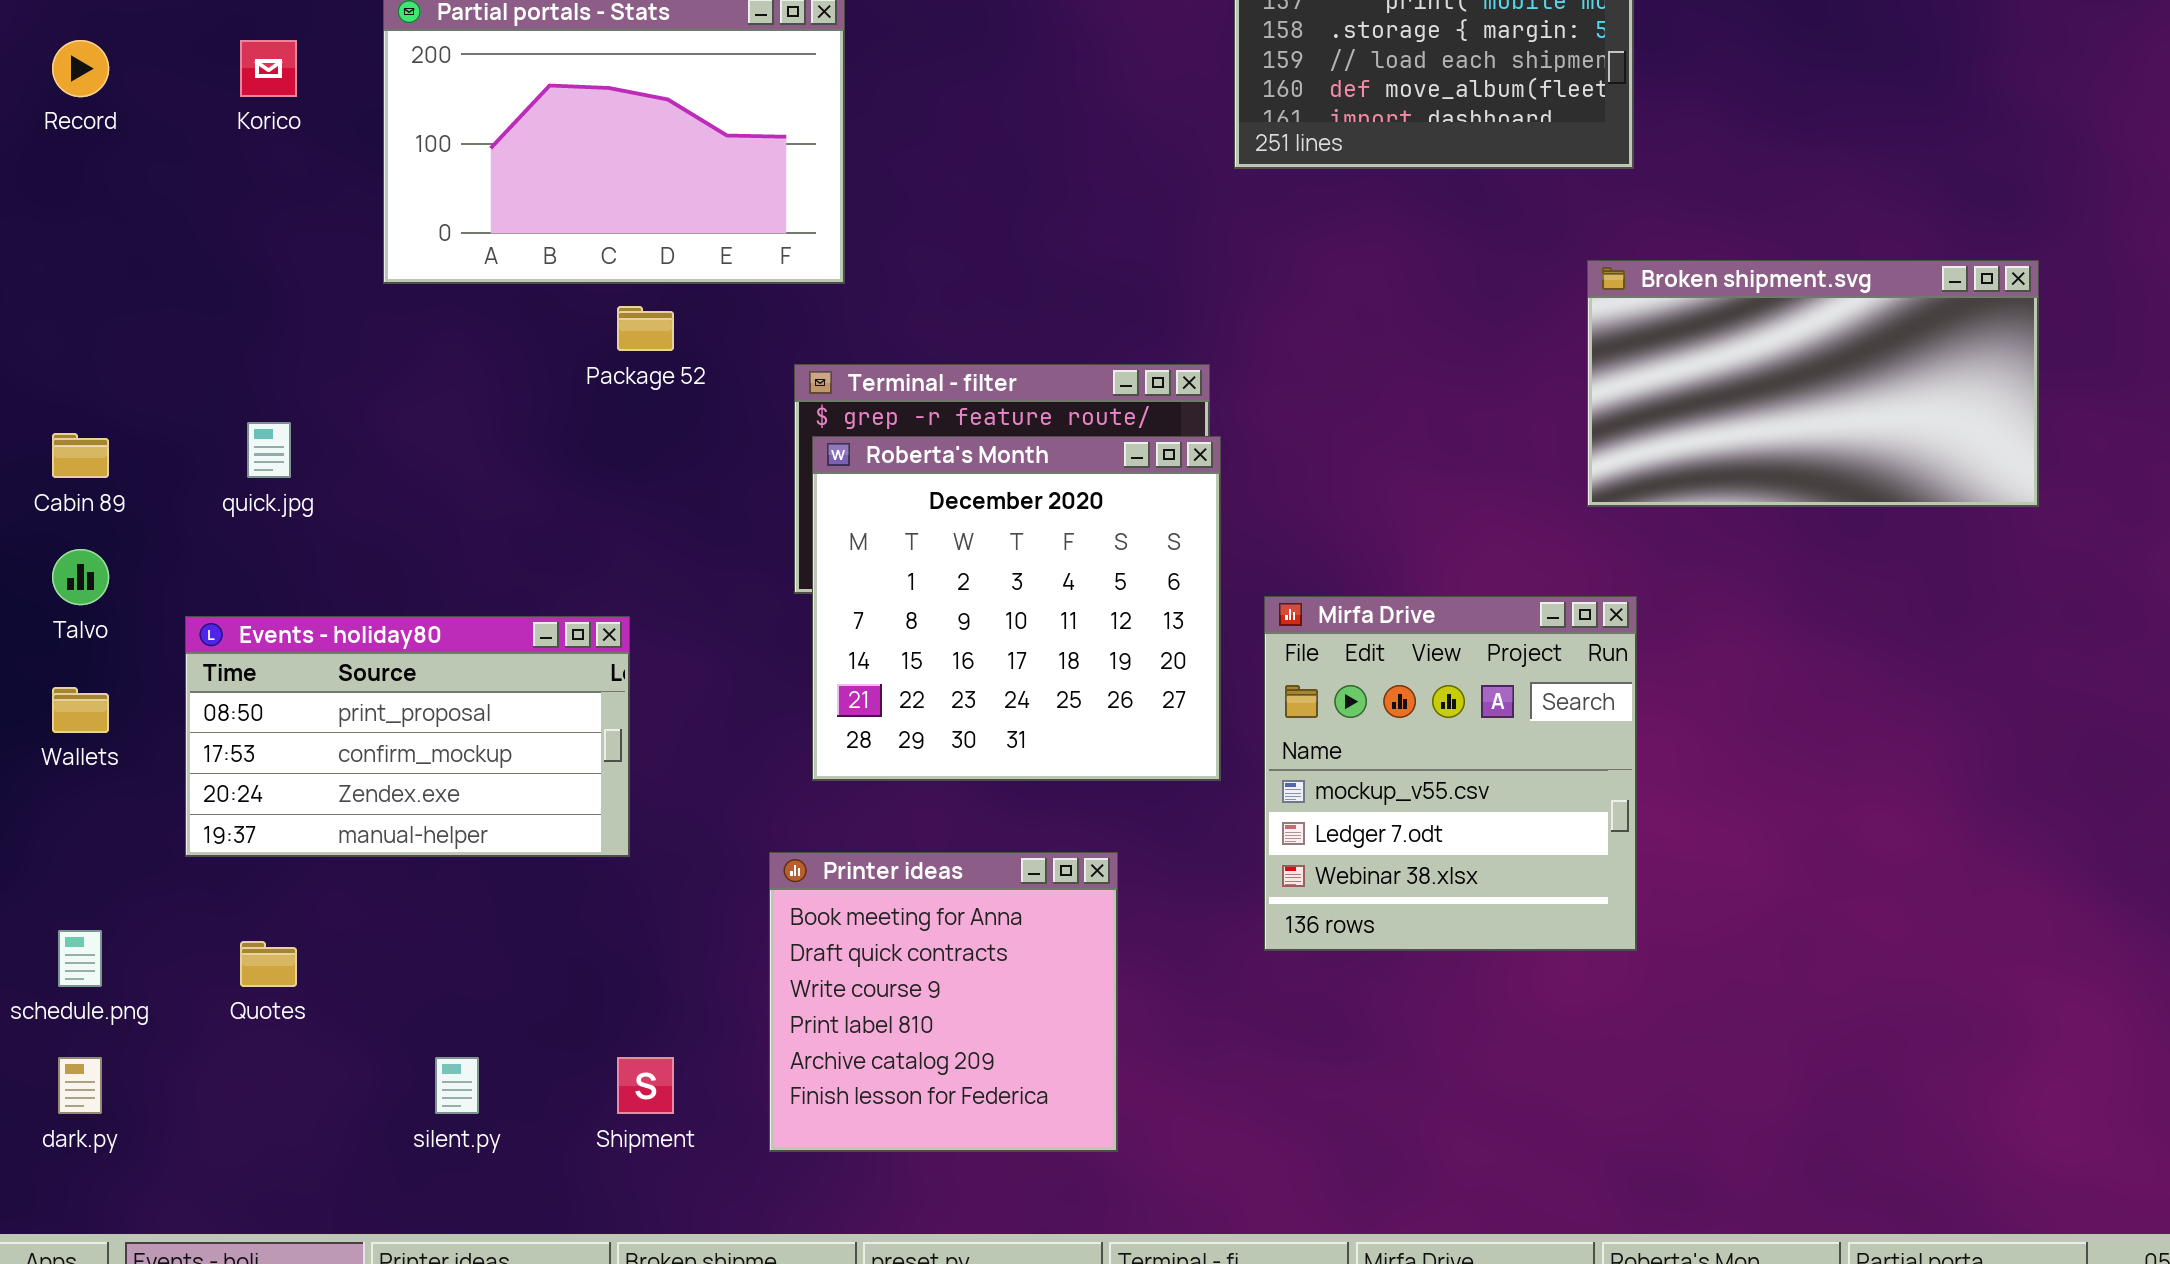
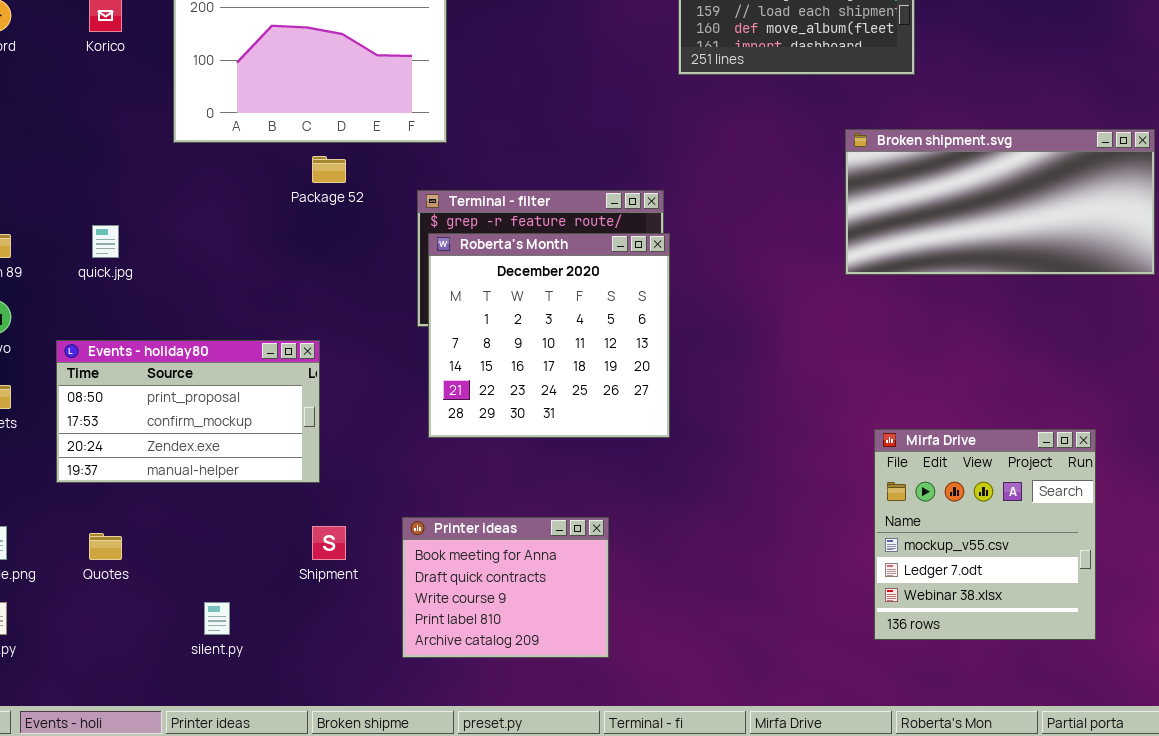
Broken shipment.svg: [1587,260,2039,507] -> [845,129,1155,275], resized
Mirfa Drive: [1264,596,1637,951] -> [874,429,1096,640], moved
Printer ideas: [769,852,1118,1152] -> [402,517,609,658], resized
Shipment: [617,1057,674,1114] -> [312,526,346,560], moved

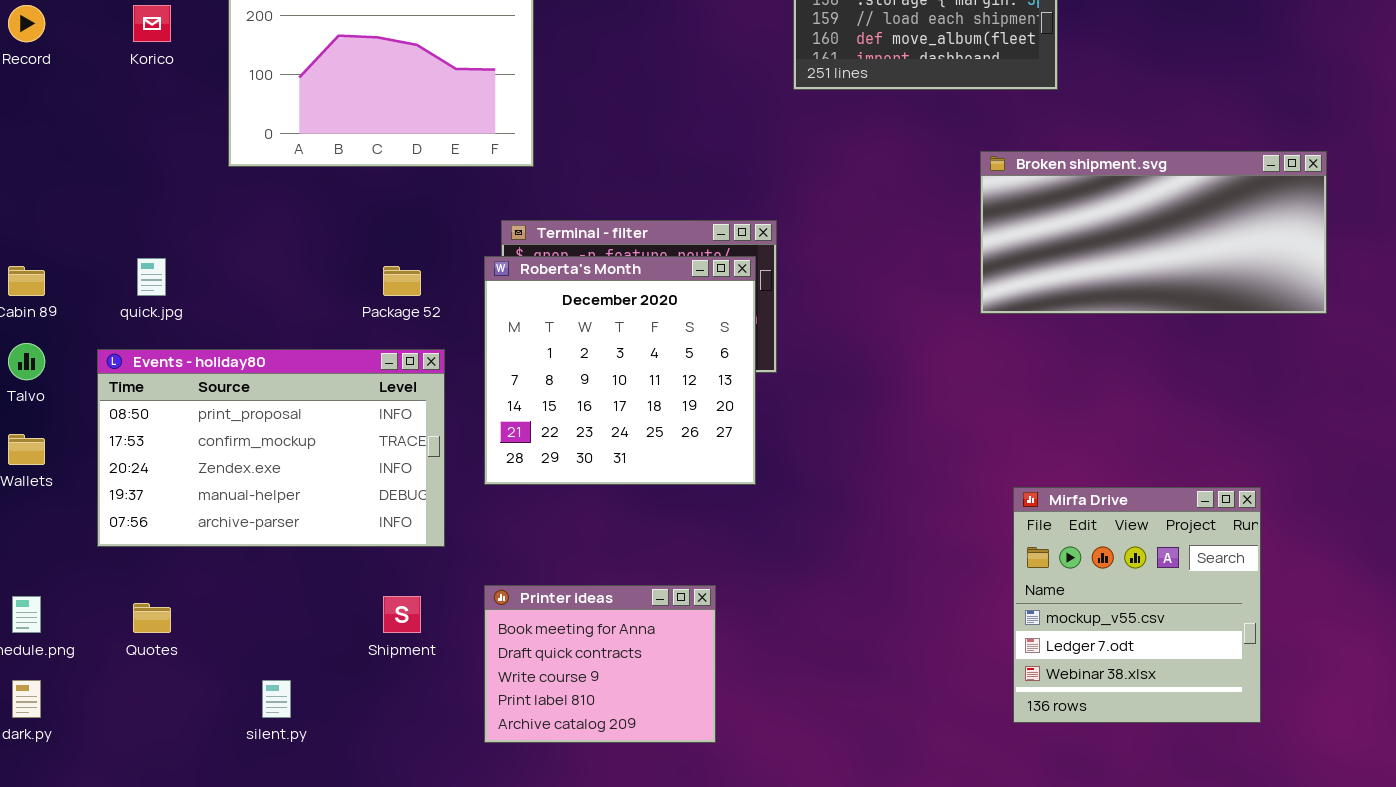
Package 52: [312,156,346,183] -> [383,266,421,296], moved
Roberta's Month: [428,233,670,438] -> [484,256,756,485], moved
Events - holiday80: [56,340,320,483] -> [97,349,445,547], resized

